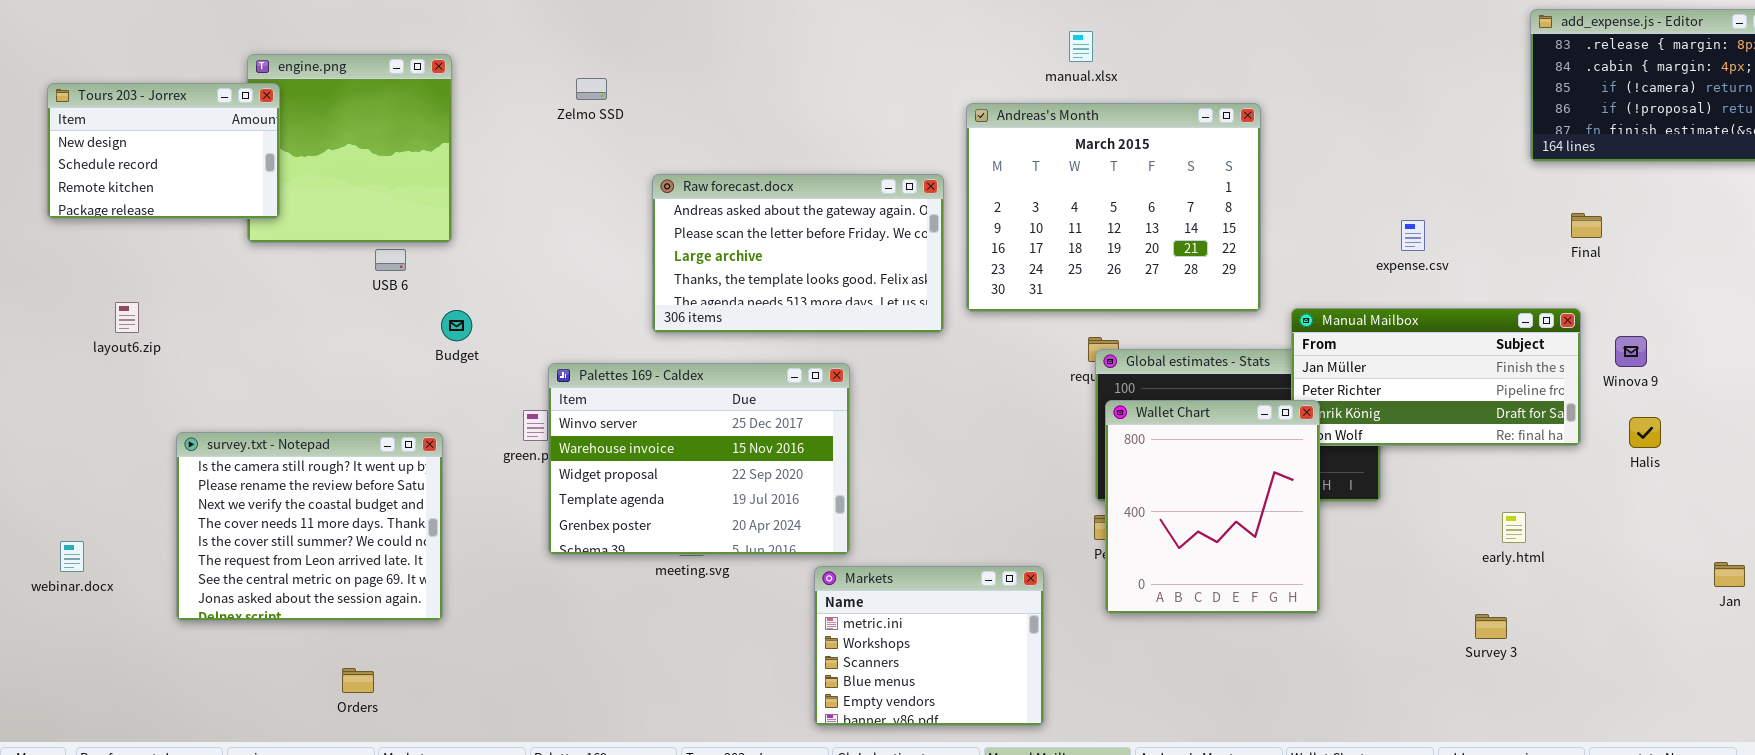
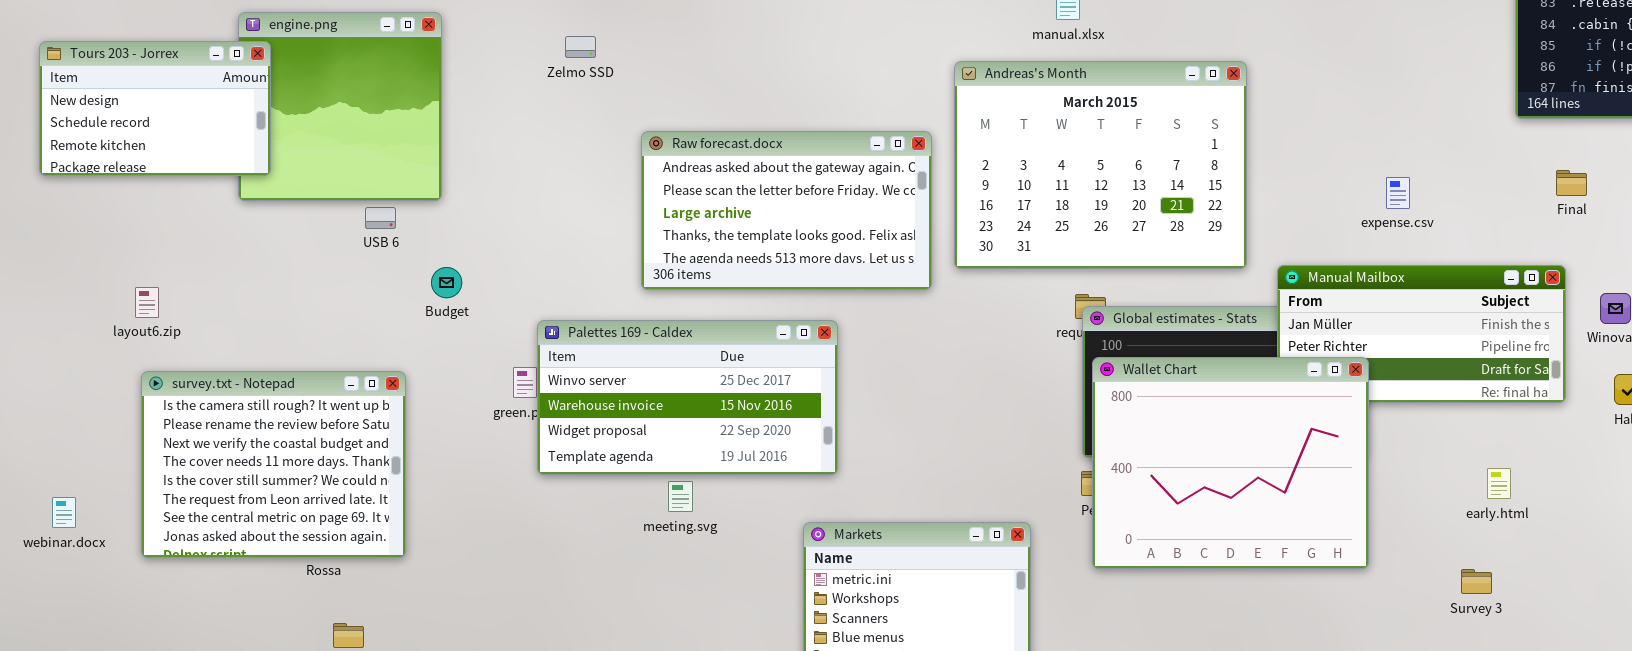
layout6.zip: [115,302,139,333] -> [135,287,159,318], moved
Palettes 169 - Caldex: [548,363,850,555] -> [537,320,838,475], resized
Wallet Chart: [1105,400,1320,614] -> [1092,357,1369,569], resized
survey.txt - Notepad: [176,432,443,621] -> [141,371,406,558], moved

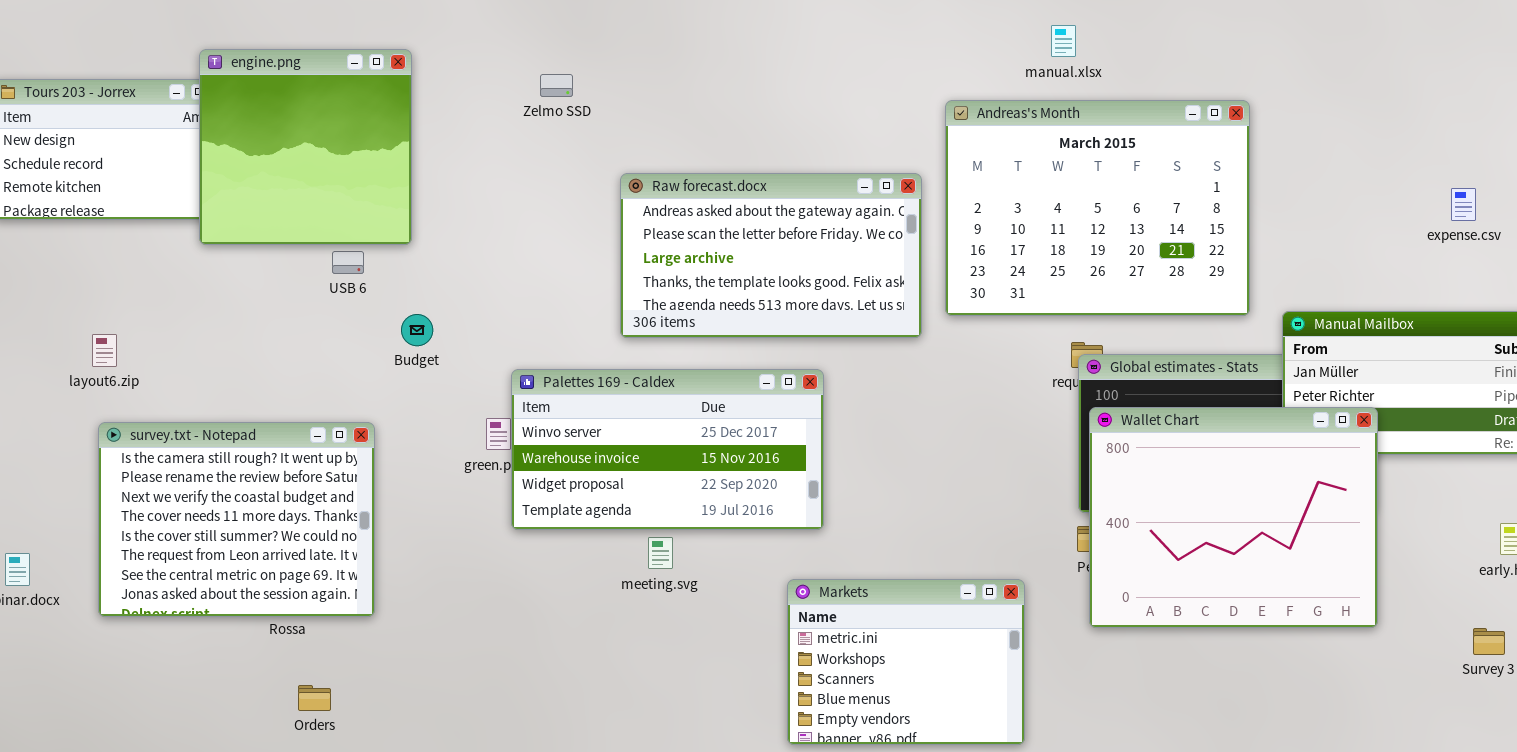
engine.png: [238,12,442,201] -> [199,49,412,245], raised
expense.csv: [1386,177,1410,209] -> [1451,188,1476,221], moved

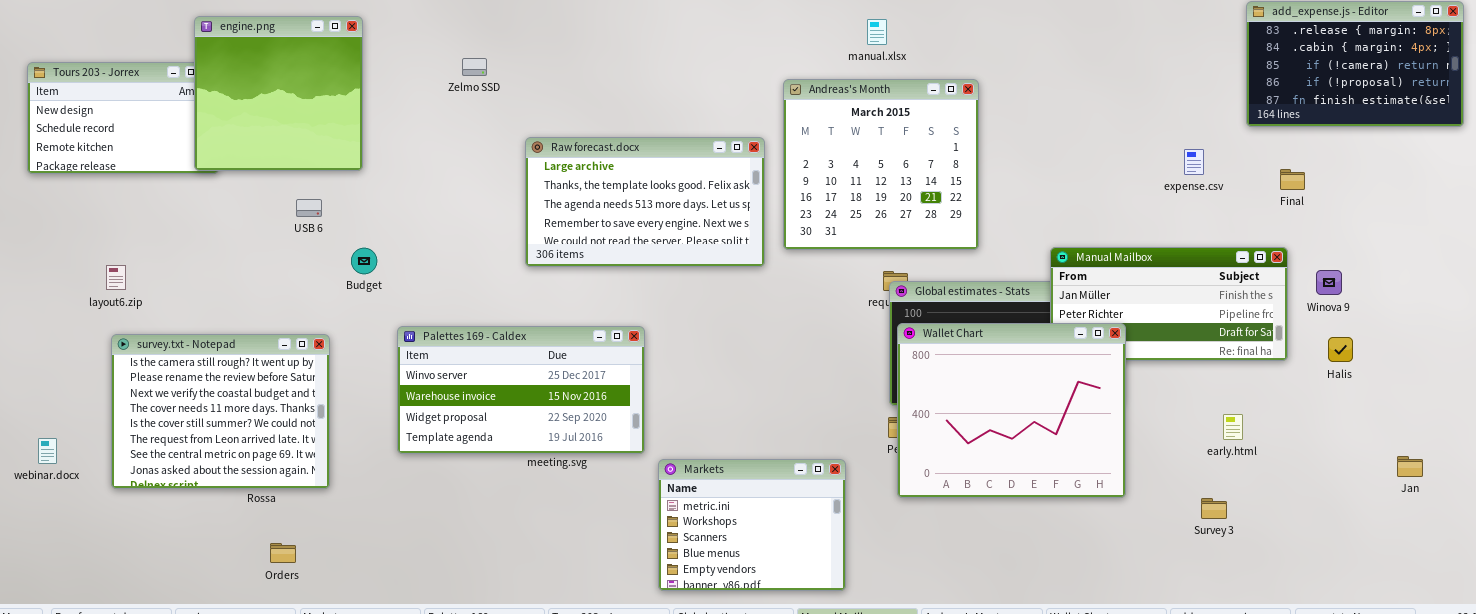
engine.png: [199,49,412,245] -> [194,16,363,171], moved
Andreas's Month: [945,100,1250,316] -> [783,79,979,250], resized
Raw forecast.docx: [620,173,922,338] -> [525,137,765,267], scrolled down 2 rows
Palettes 169 - Caldex: [511,369,824,530] -> [397,326,645,454], moved

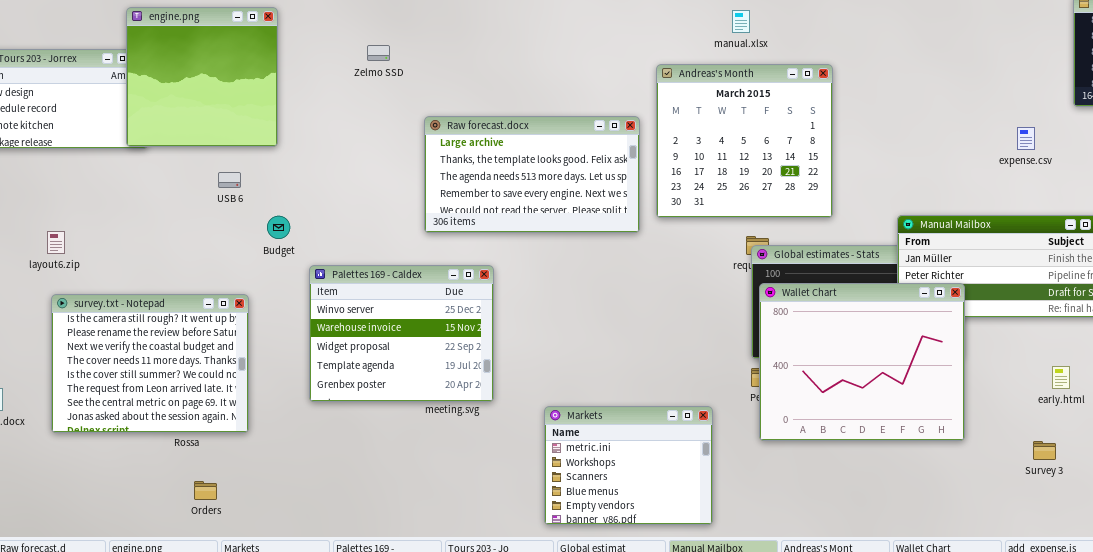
Palettes 169 - Caldex: [397,326,645,454] -> [309,265,494,402], resized

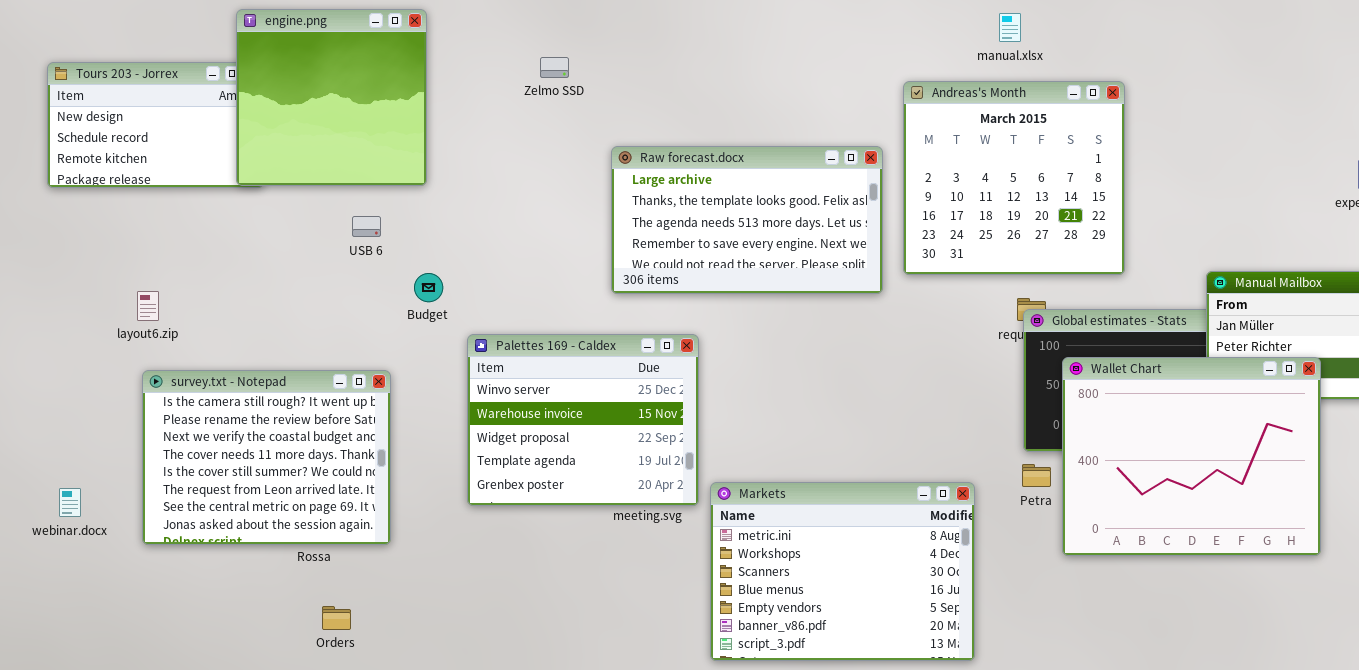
Wallet Chart: [759,283,965,441] -> [1062,357,1321,556], moved
Markets: [544,406,713,525] -> [710,482,975,661], resized

